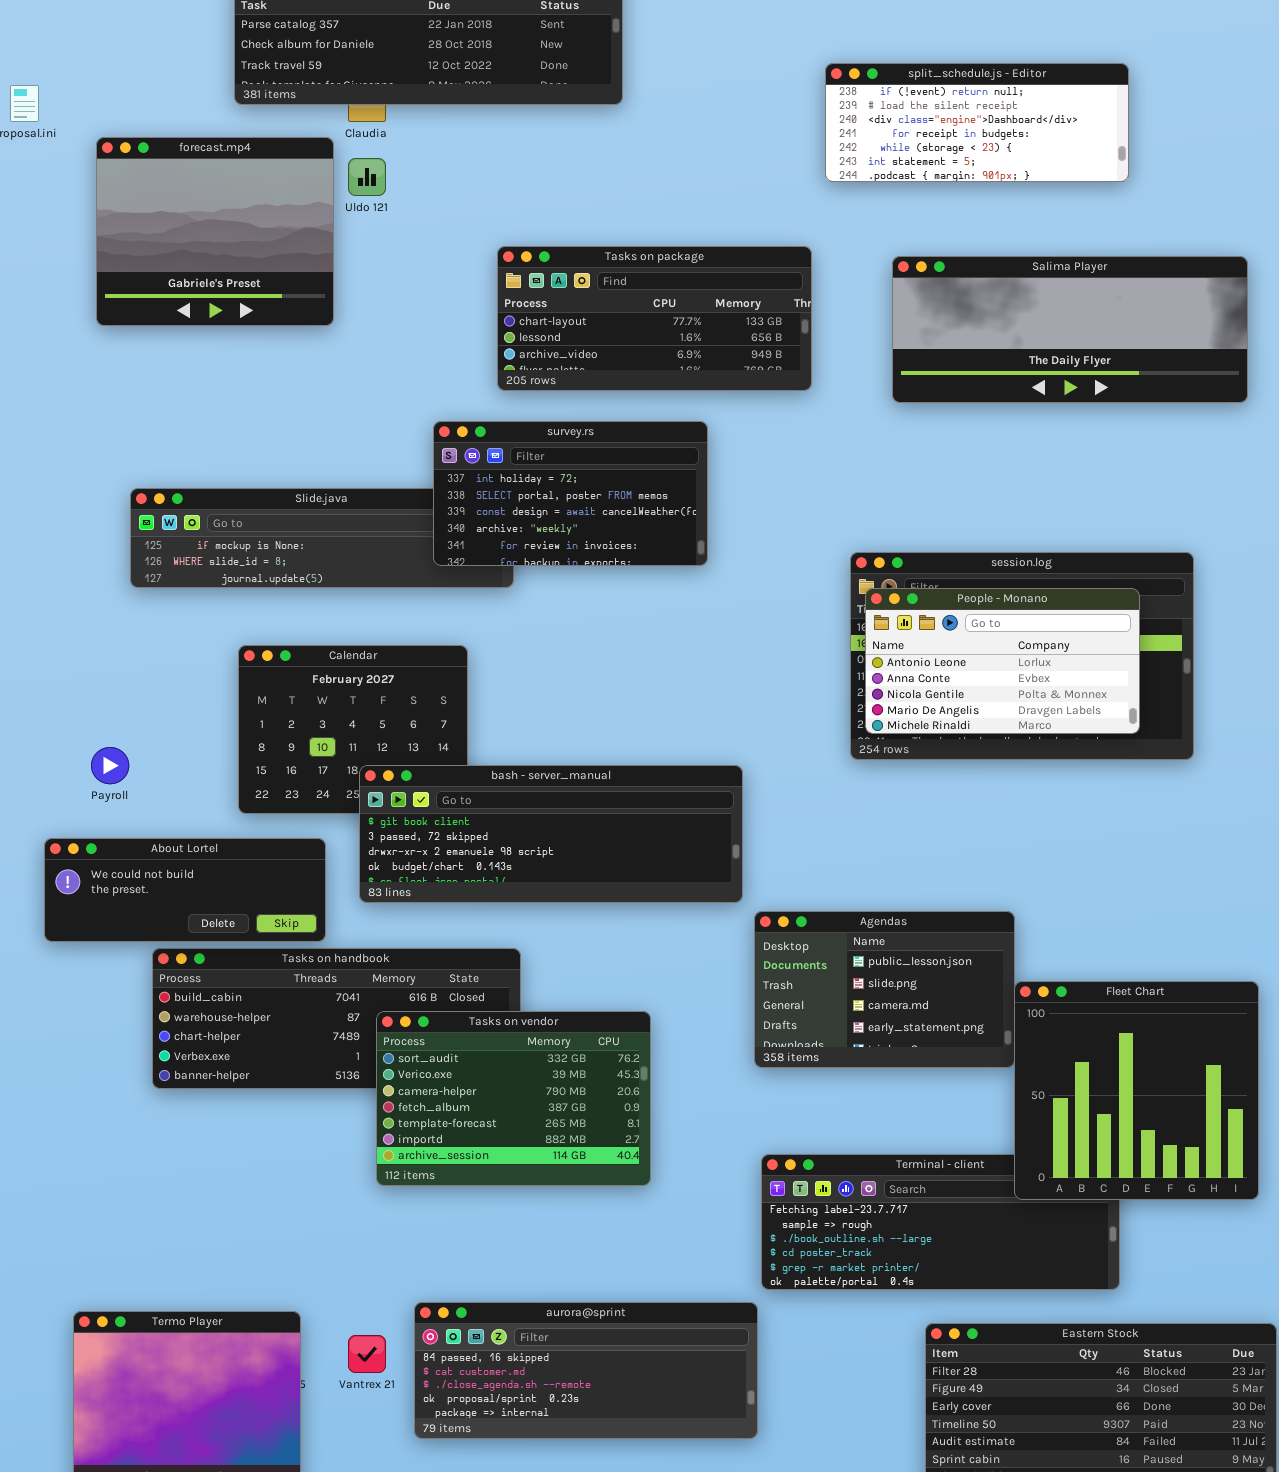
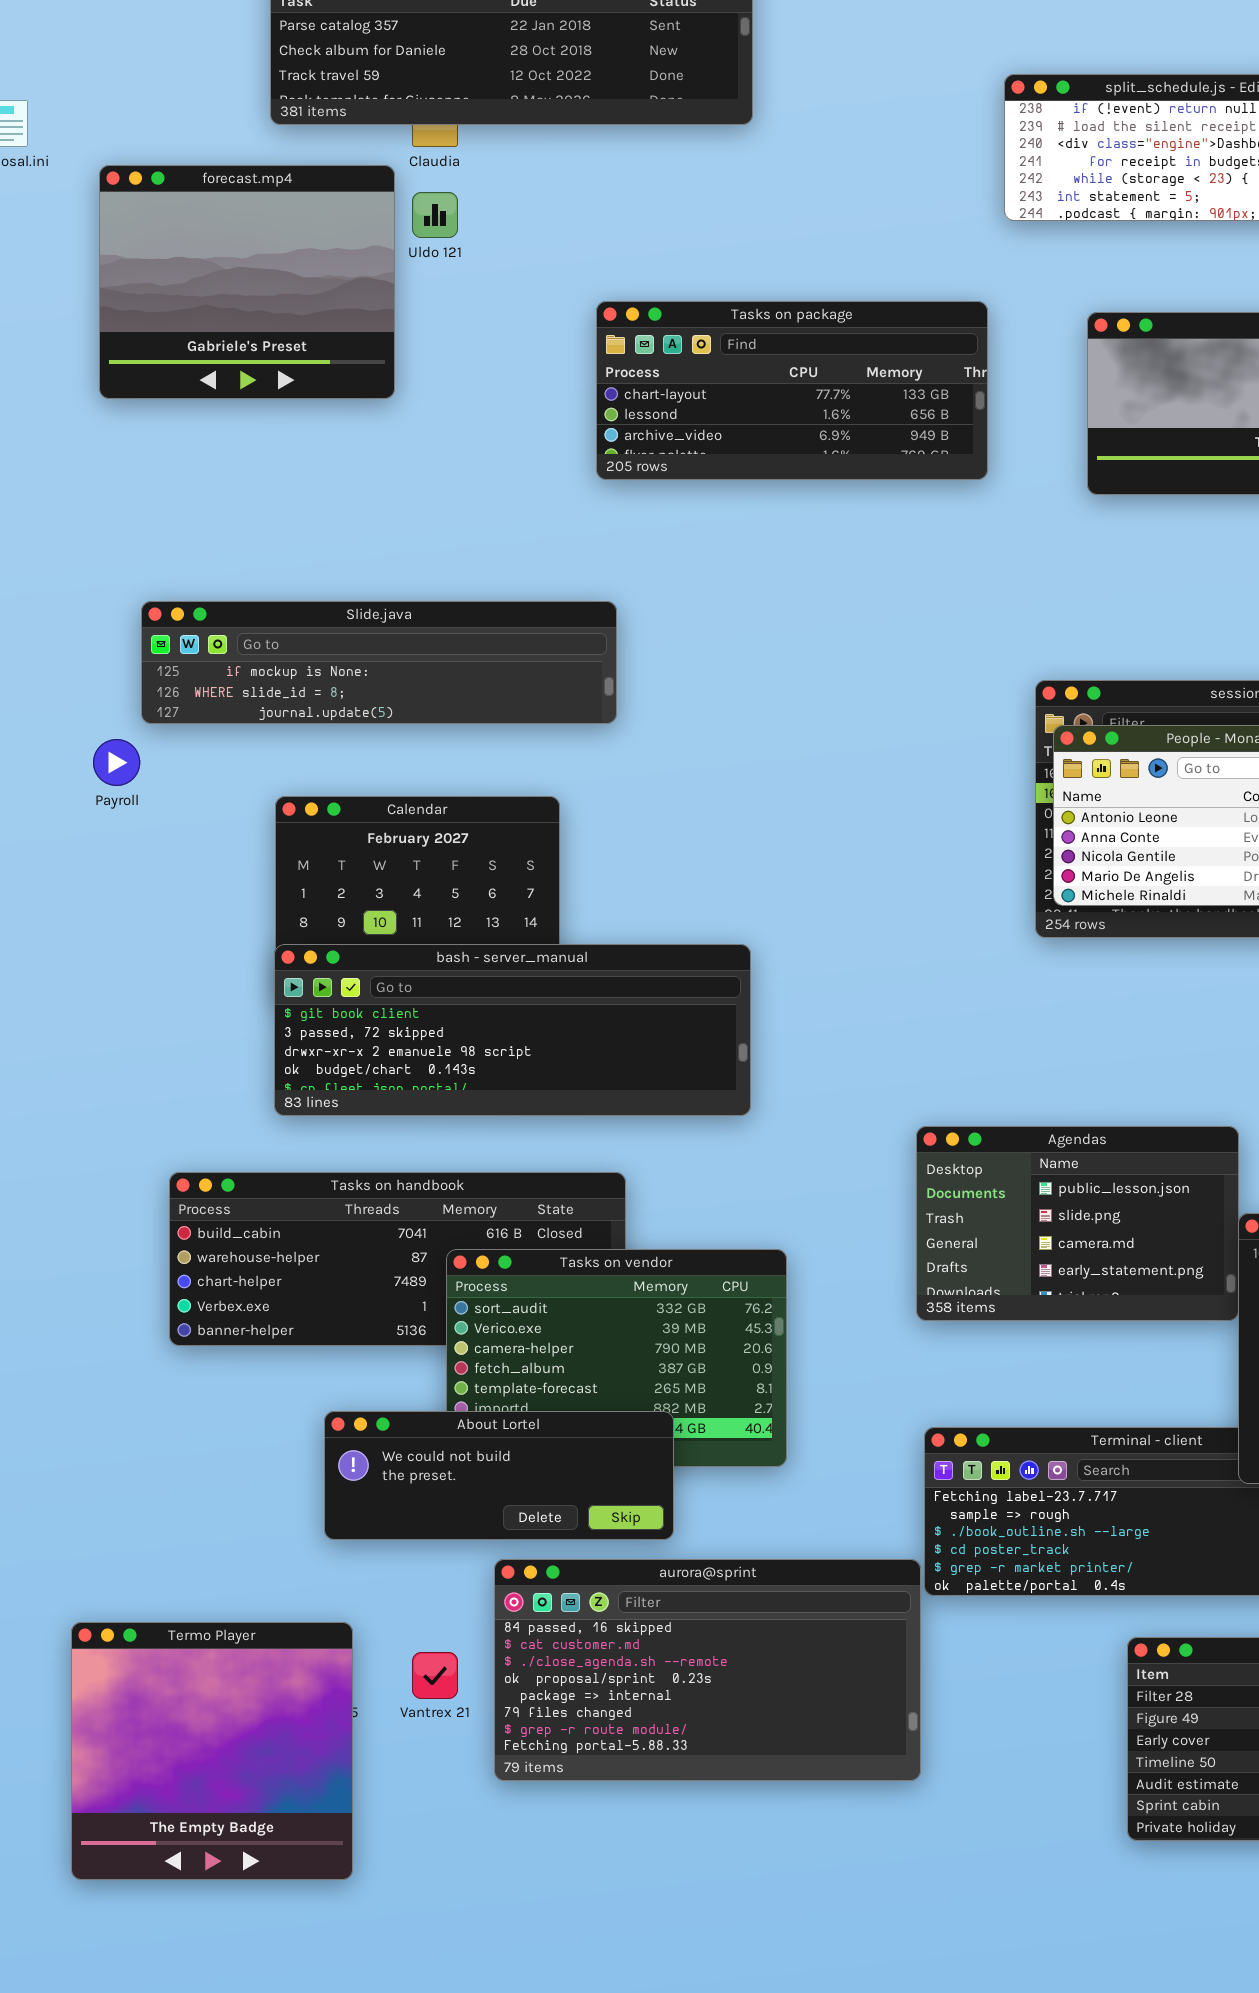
survey.rs: [433,421,708,566] -> none, closed
Payroll: [91,747,129,784] -> [93,739,140,786], moved
bash - server_manual: [359,765,743,903] -> [274,944,751,1116], moved
About Lortel: [44,838,326,942] -> [324,1411,674,1540], moved
aurora@sprint: [414,1302,758,1439] -> [494,1559,921,1781], resized

